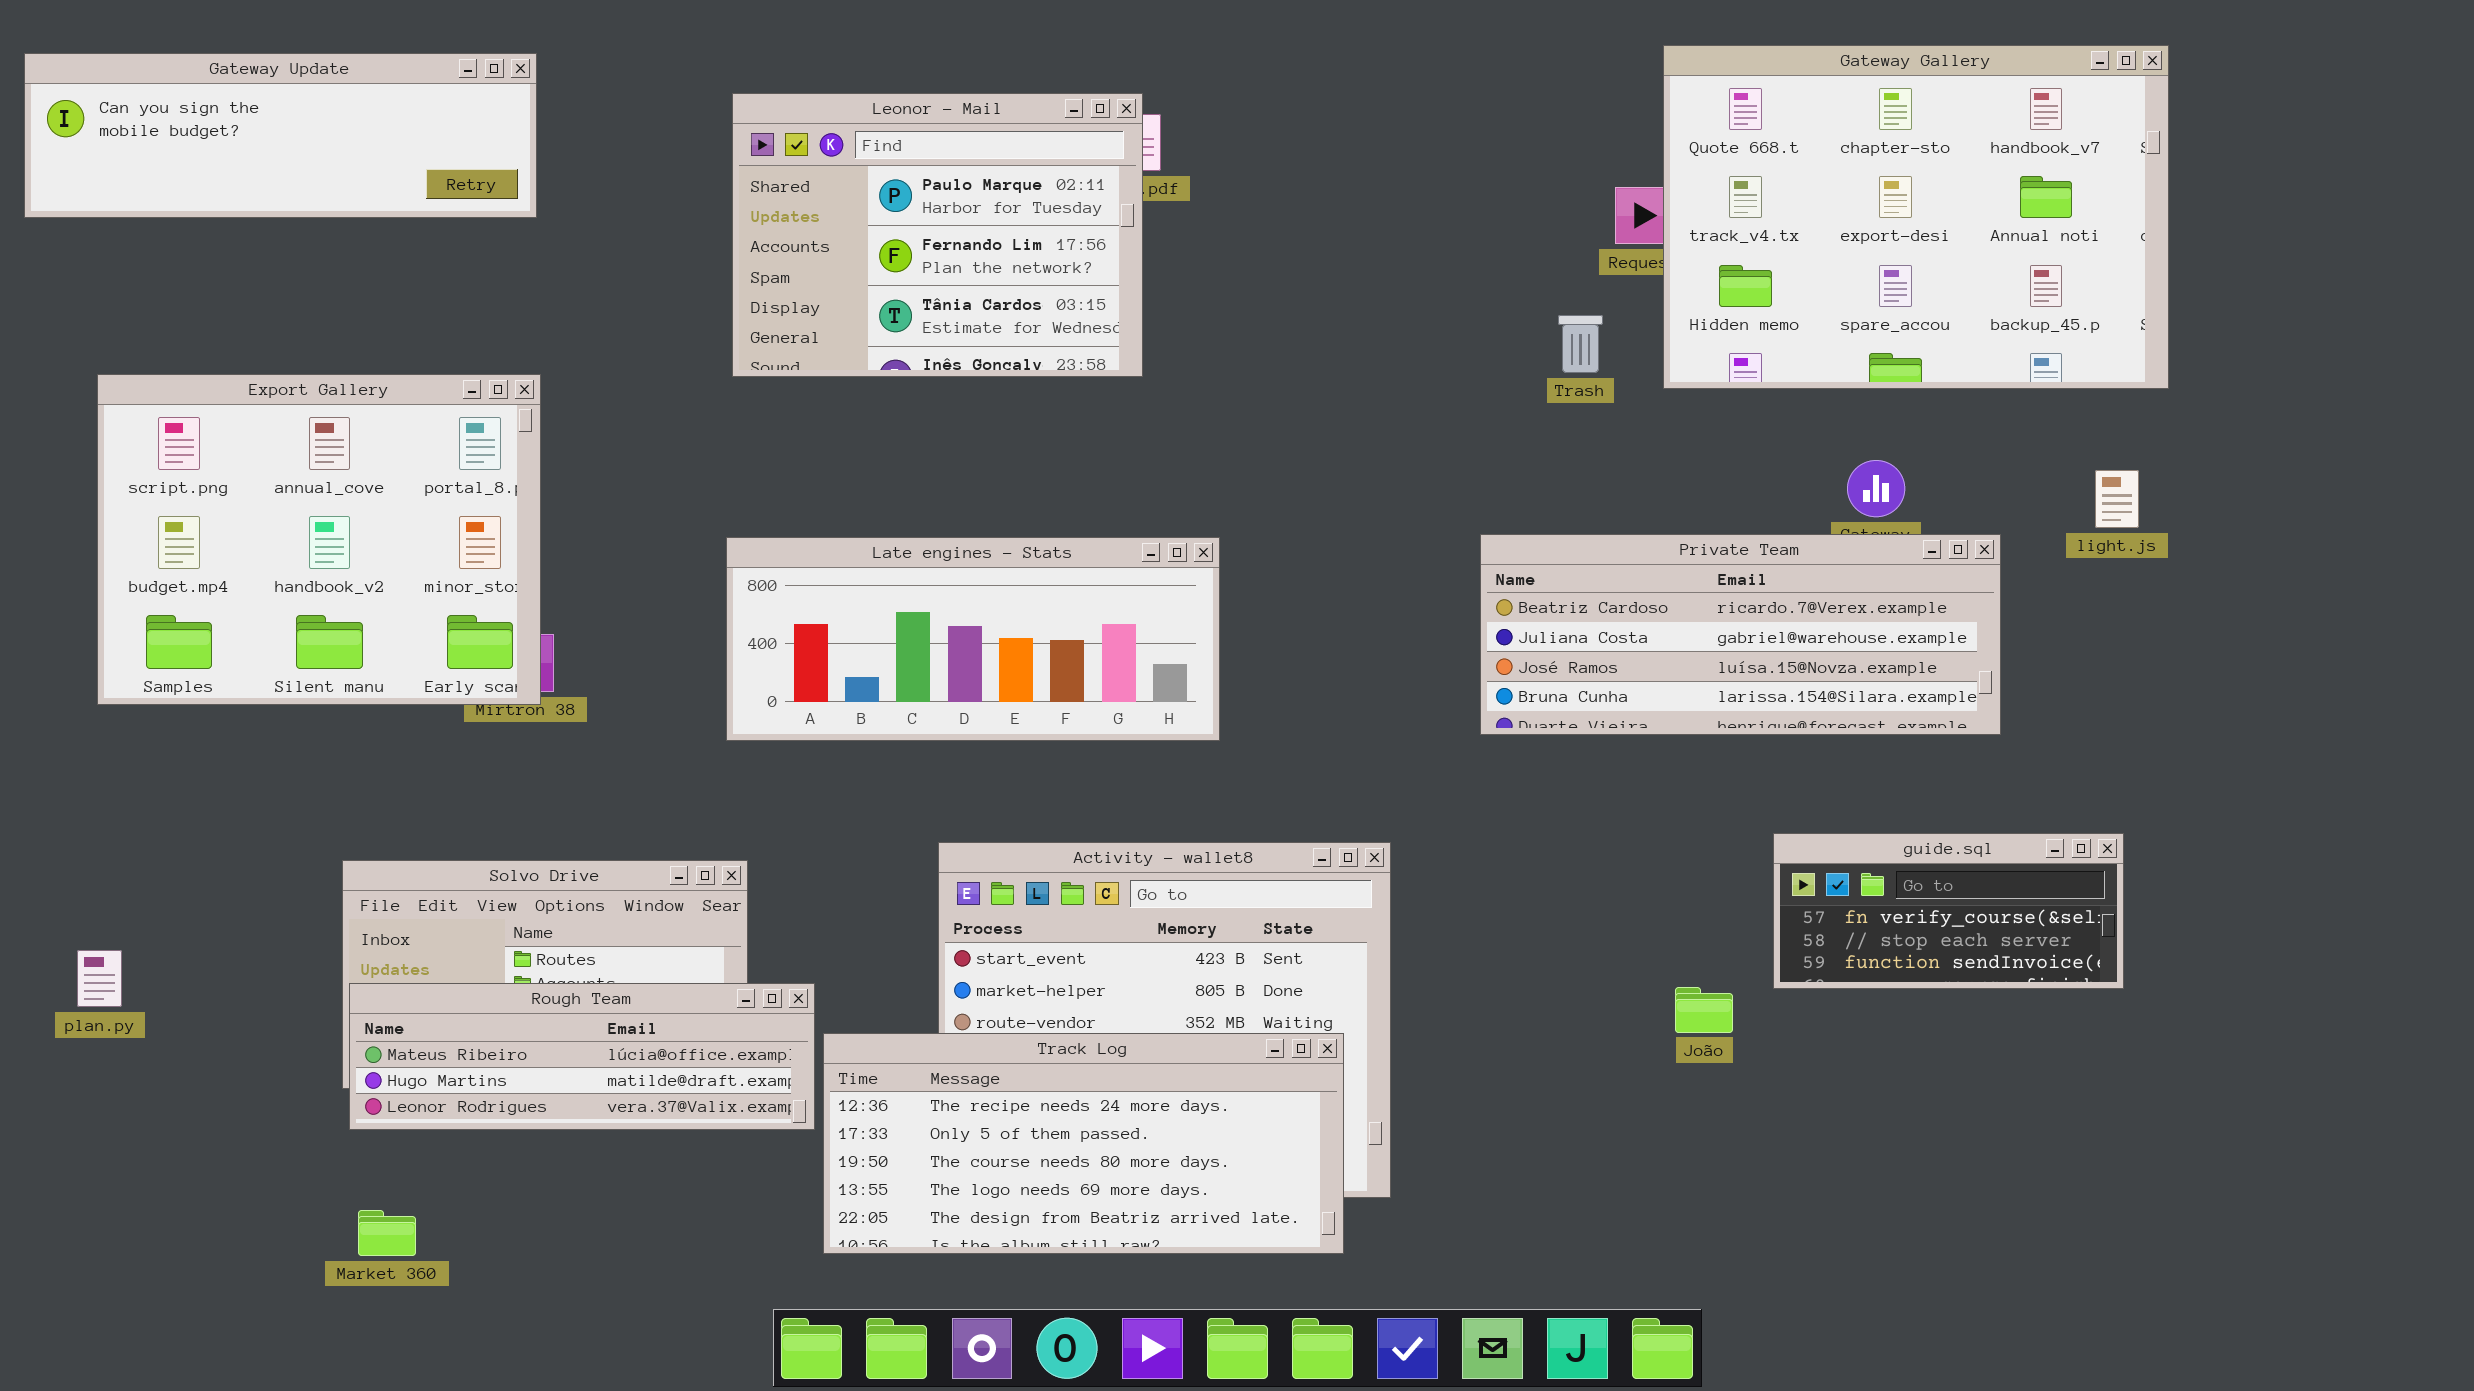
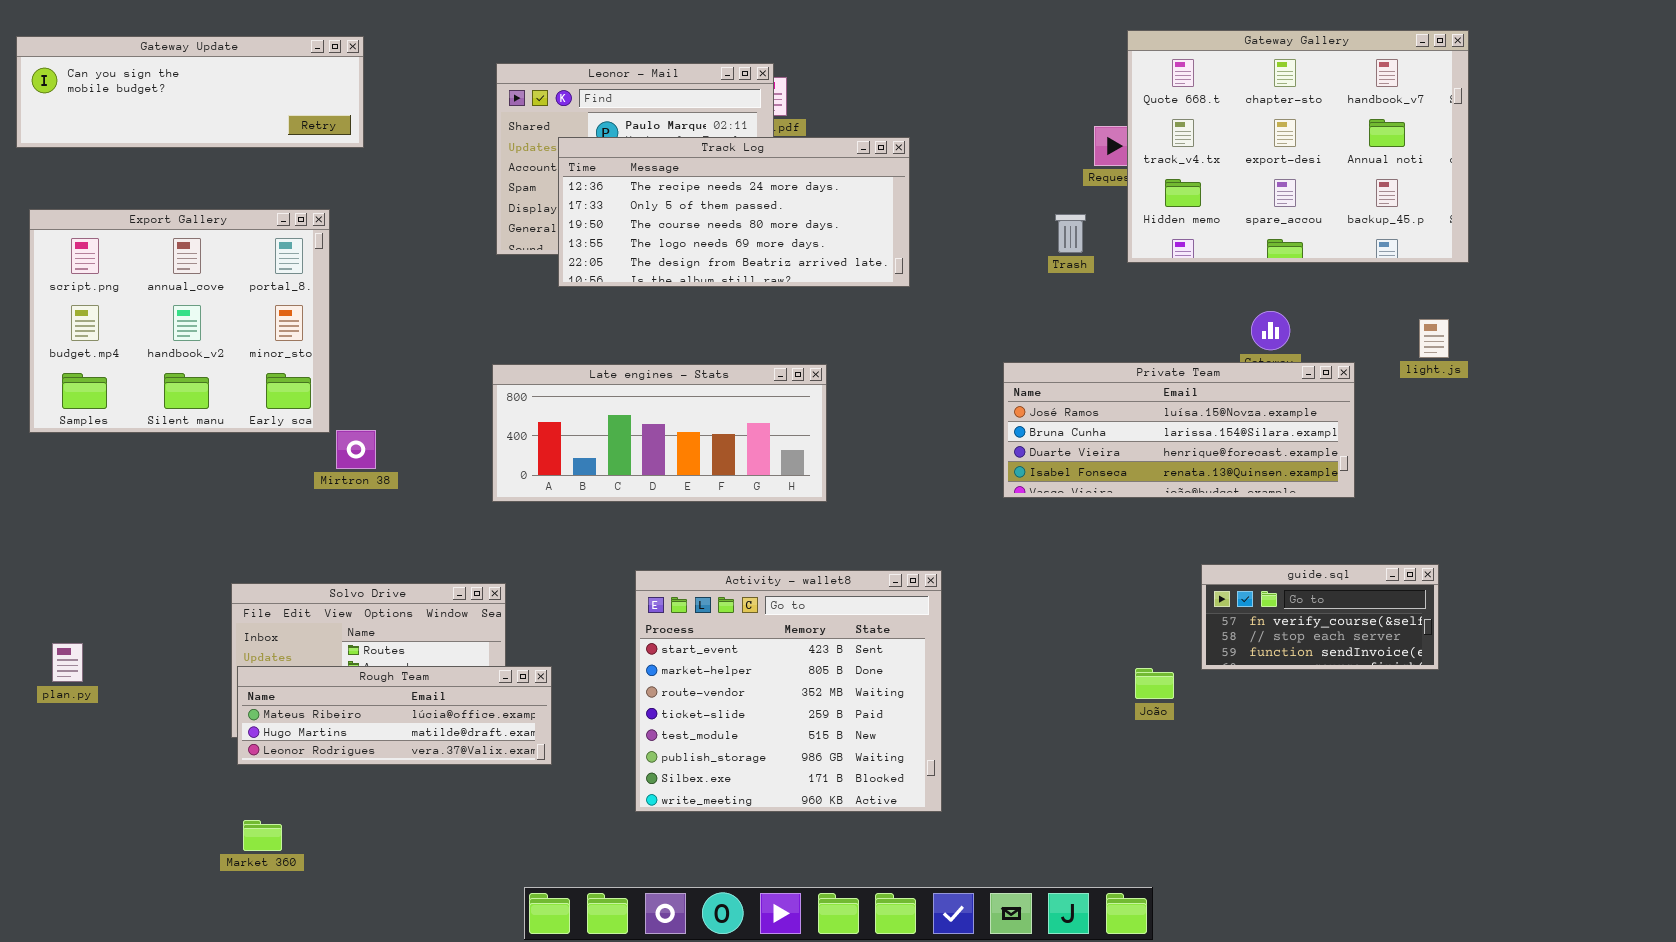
Export Gallery: [97,374,541,705] -> [29,209,330,433], moved
Private Team: [1480,534,2001,735] -> [1003,362,1355,498], scrolled down 2 rows
Track Log: [823,1033,1344,1254] -> [558,137,910,287], moved

